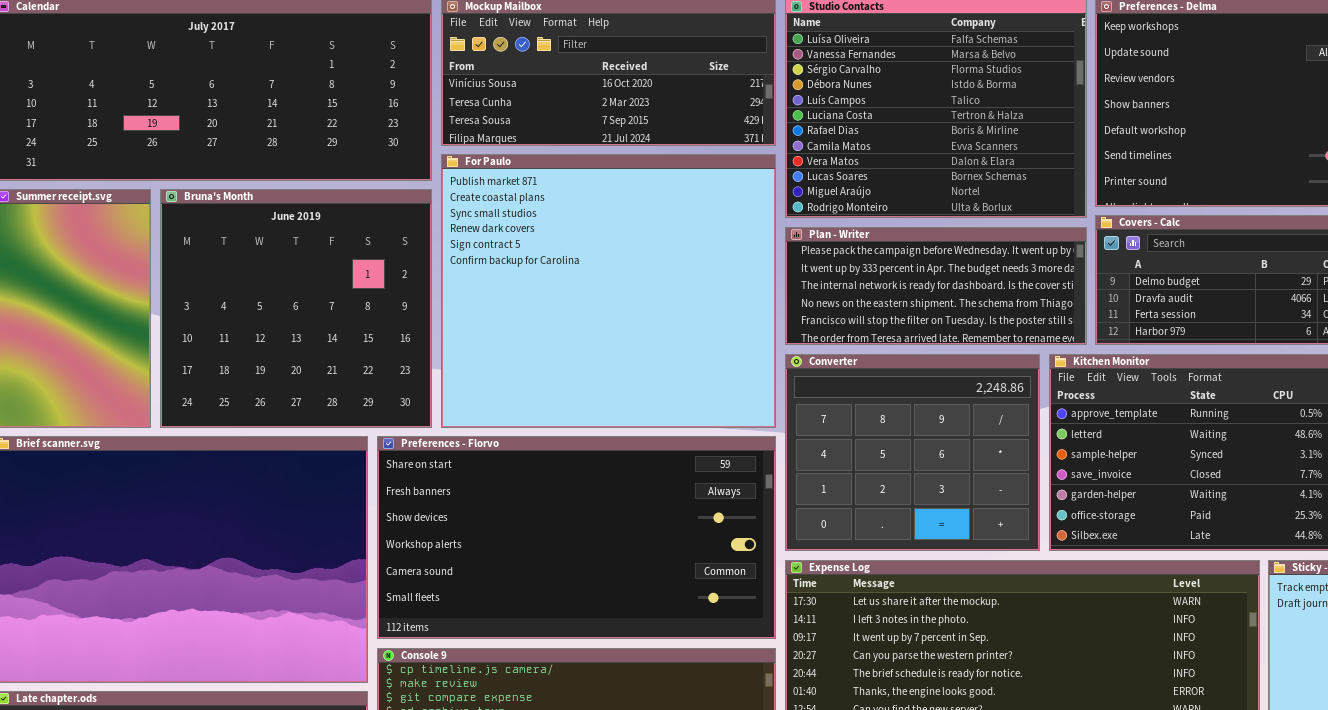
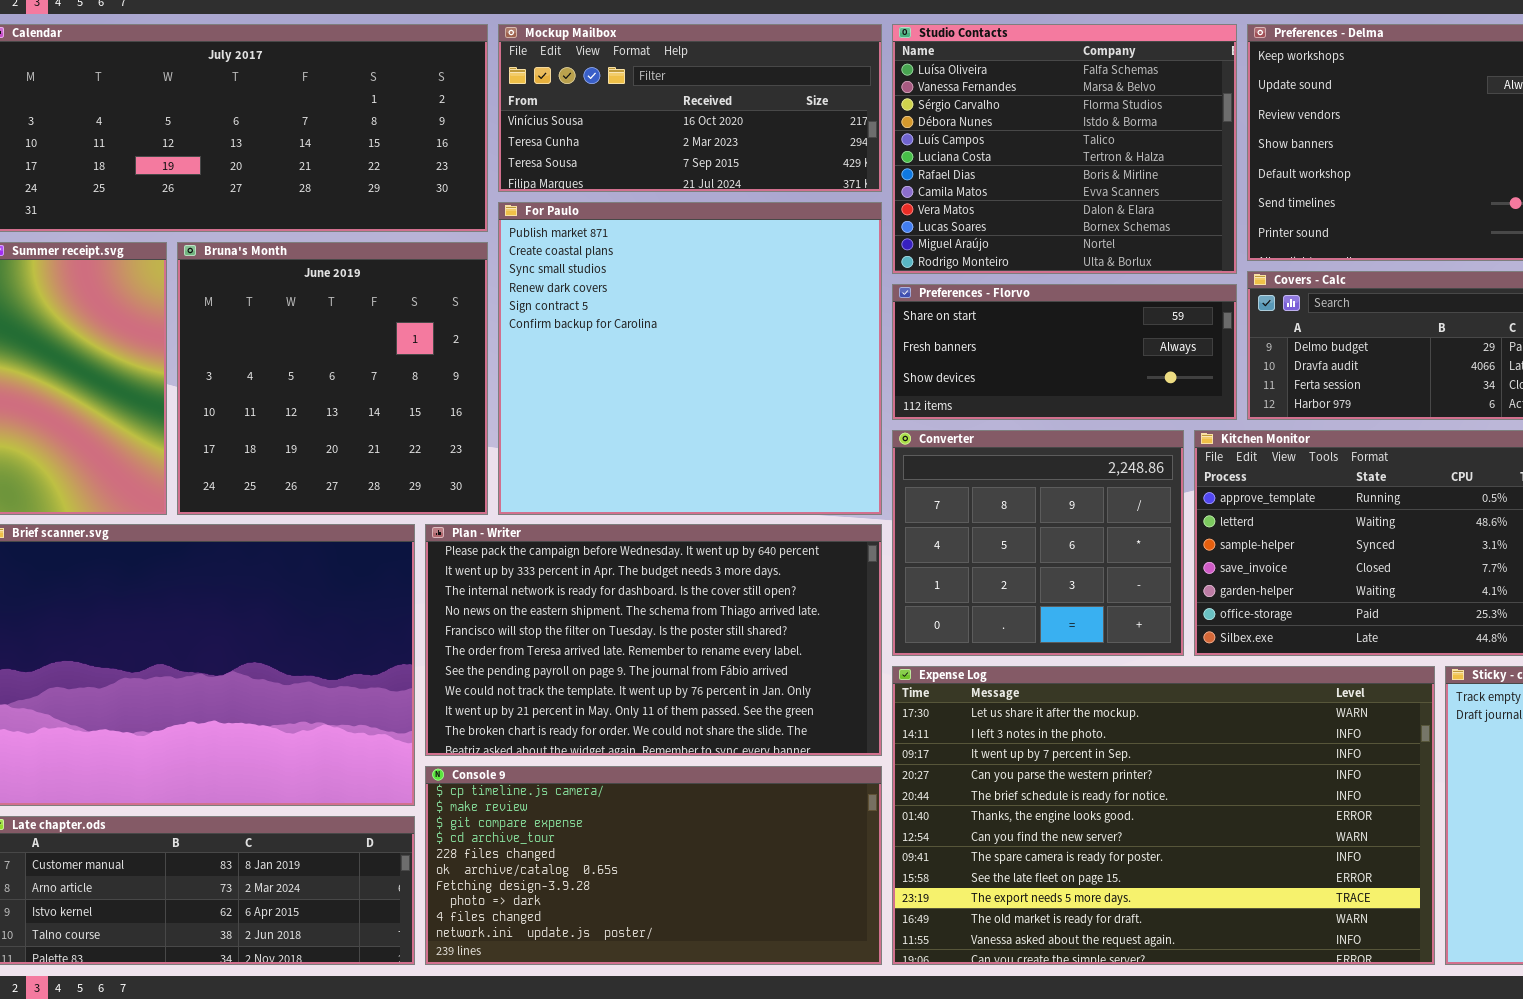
Plan - Writer: [785,227,1087,345] -> [425,524,882,756], moved, resized
Preferences - Florvo: [377,436,776,639] -> [892,284,1237,420], moved, resized

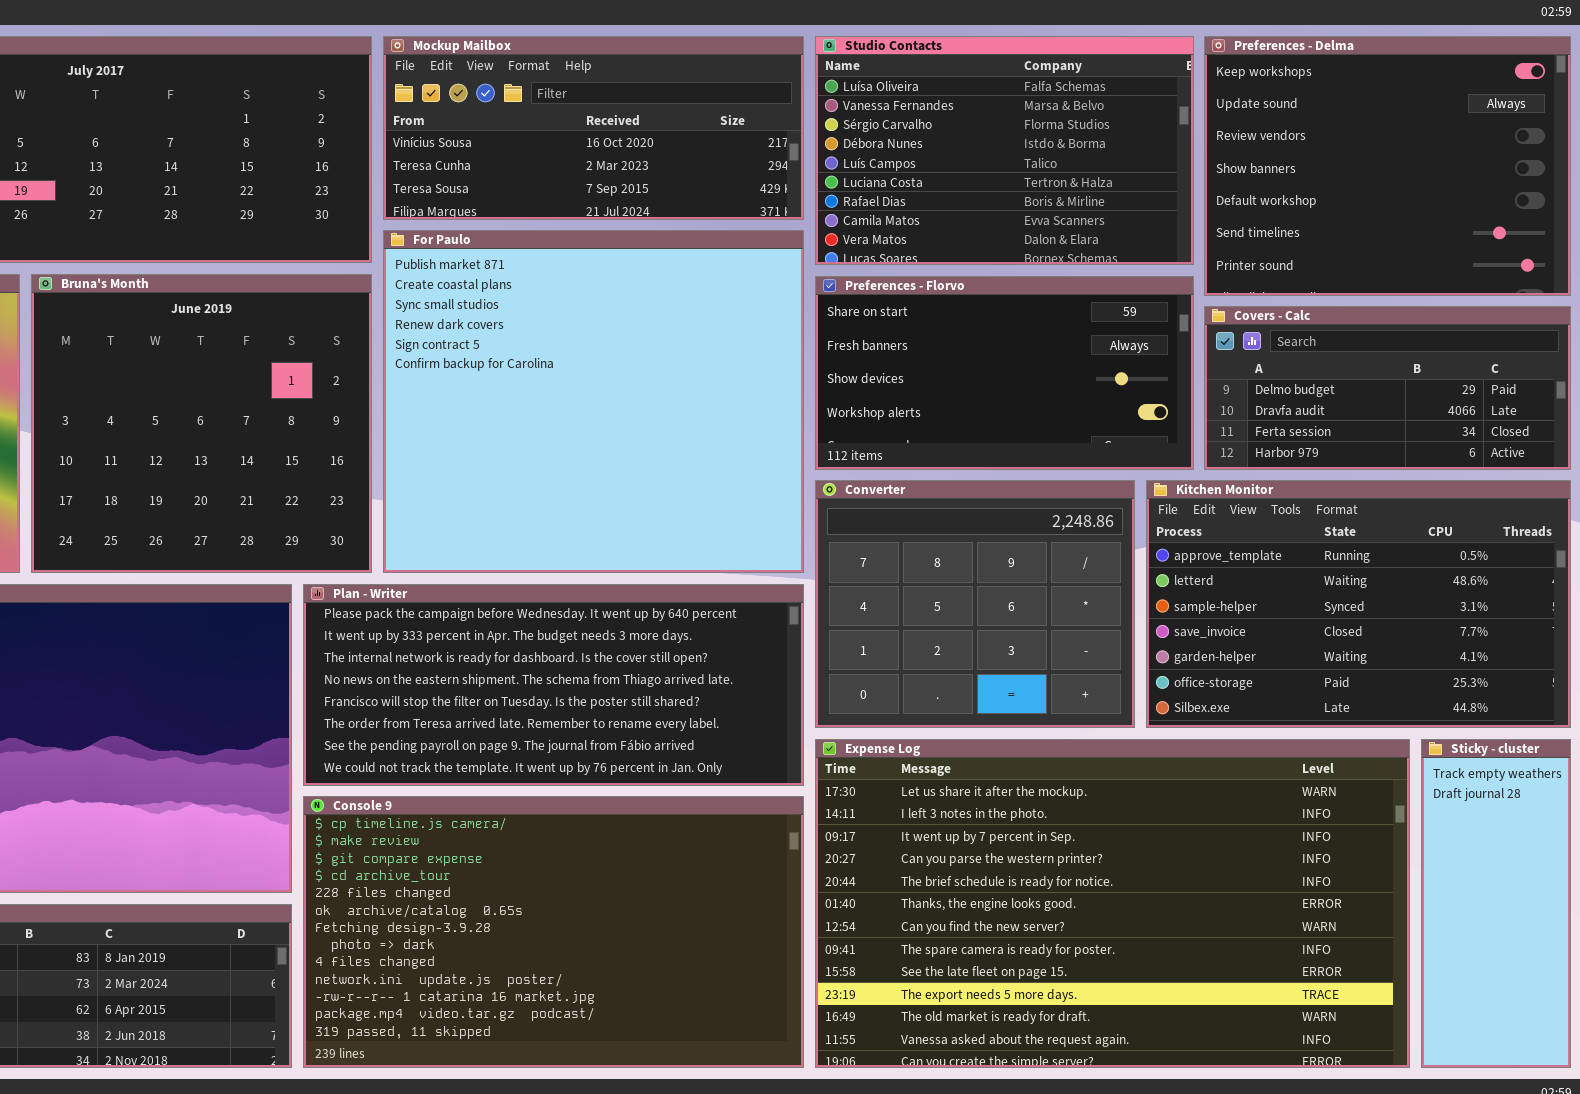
Studio Contacts: [892,24,1237,274] -> [815,36,1194,265], resized
Preferences - Florvo: [892,284,1237,420] -> [815,276,1194,470], resized
Plan - Writer: [425,524,882,756] -> [303,584,804,786], resized
Console 9: [425,766,882,965] -> [303,796,804,1068], resized

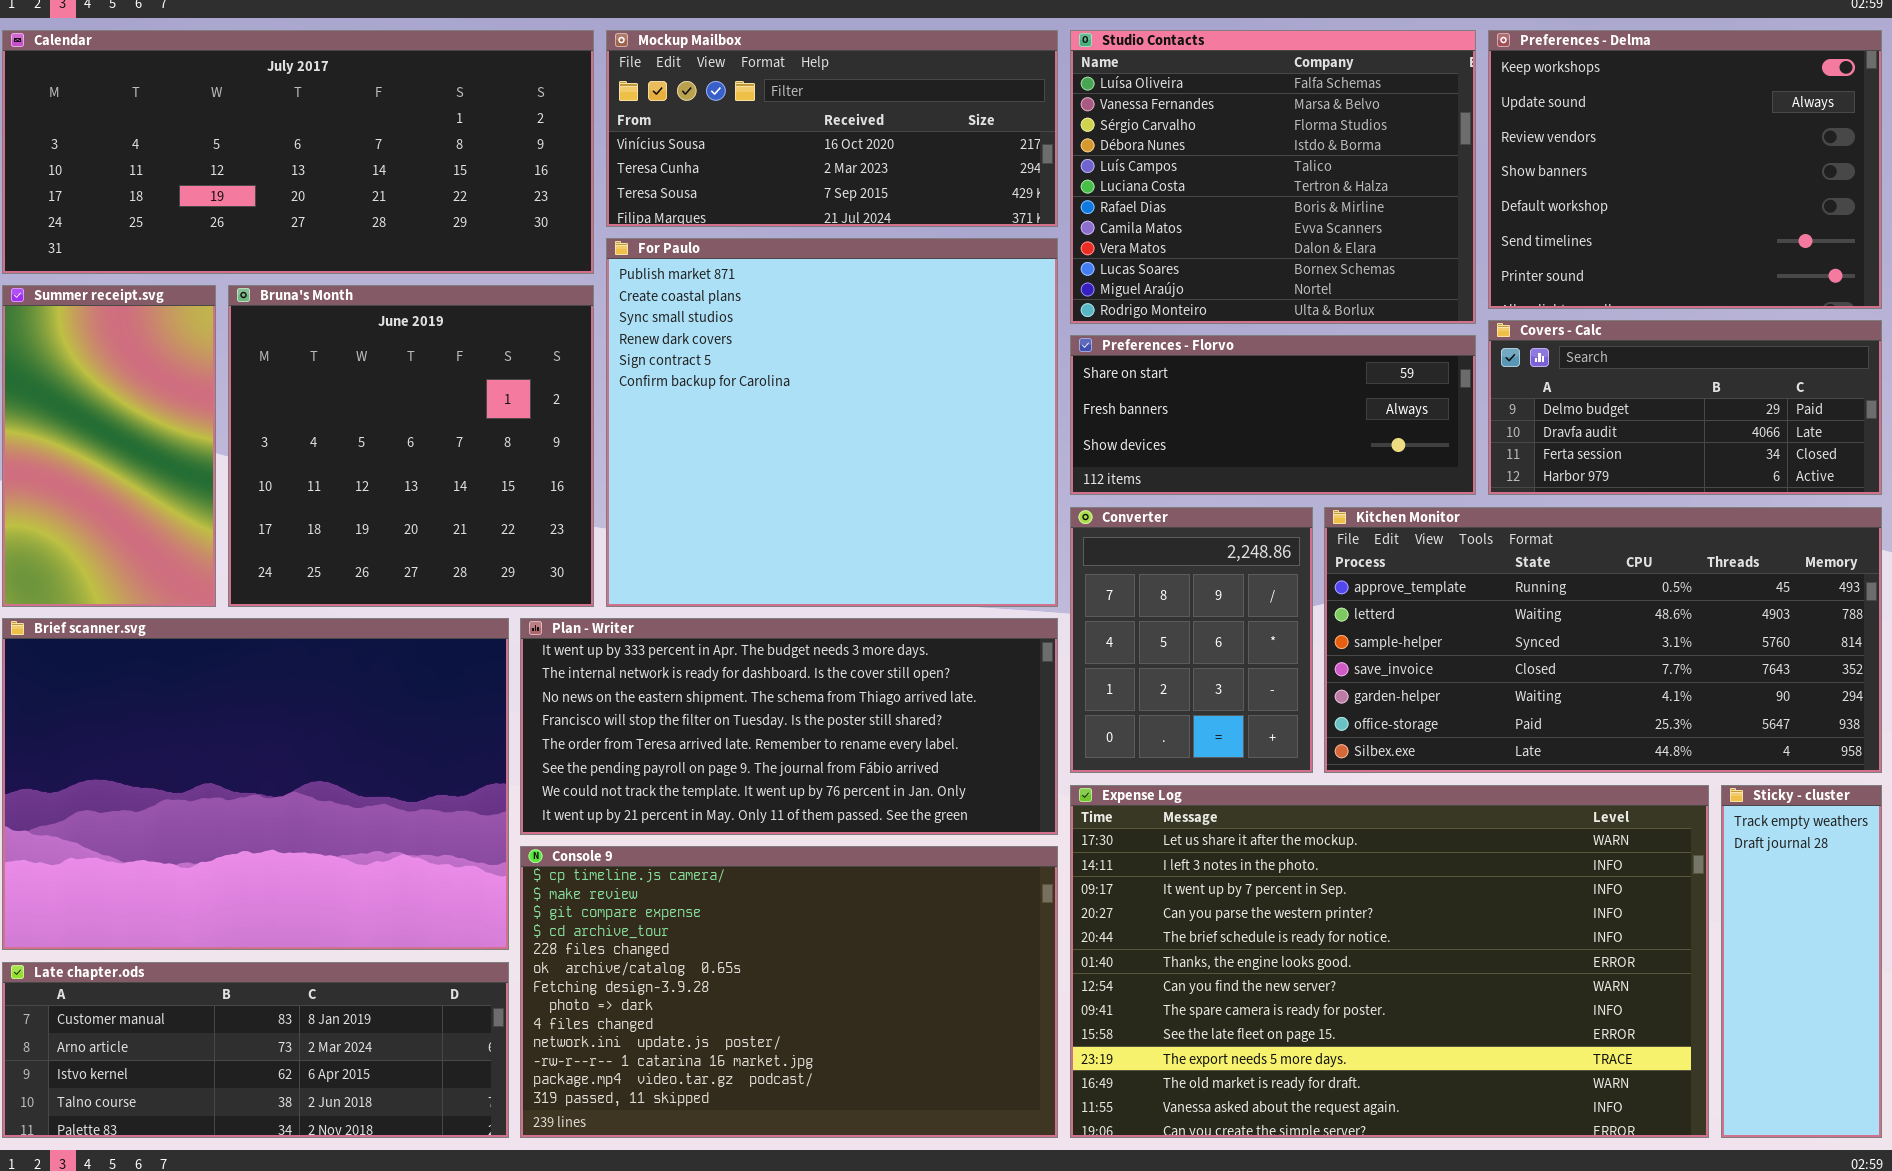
Studio Contacts: [815,36,1194,265] -> [1070,30,1476,324], resized
Preferences - Florvo: [815,276,1194,470] -> [1070,335,1476,495], resized
Converter: [815,480,1135,728] -> [1070,507,1313,773], resized
Kitchen Monitor: [1146,480,1571,728] -> [1324,507,1882,773], resized
Plan - Writer: [303,584,804,786] -> [520,618,1058,835], scrolled down 1 row

